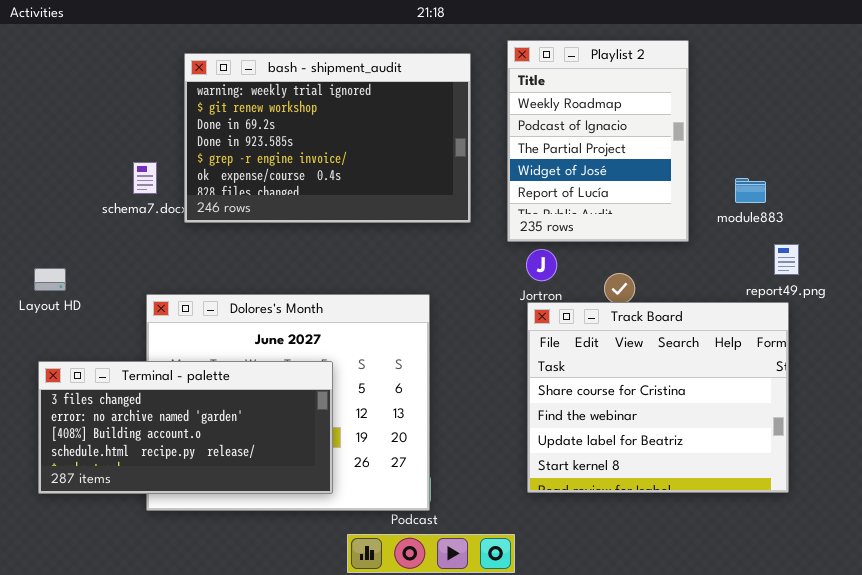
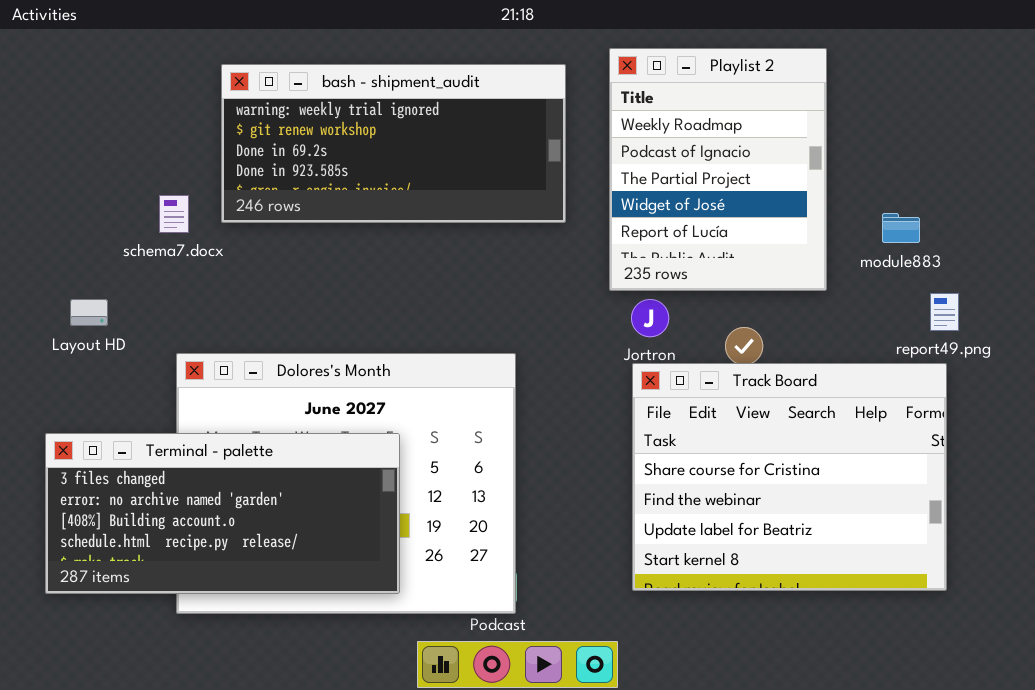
bash - shipment_audit: [184,53,471,223] -> [221,64,566,223], resized
Layout HD: [34,268,66,291] -> [70,299,108,326], moved

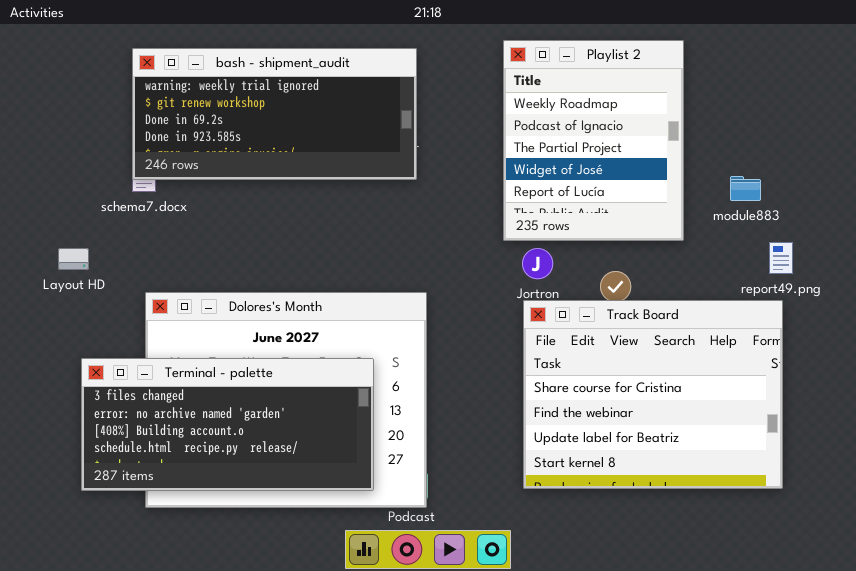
bash - shipment_audit: [221,64,566,223] -> [132,48,417,180], moved
Terminal - palette: [45,433,400,594] -> [81,358,374,491], moved

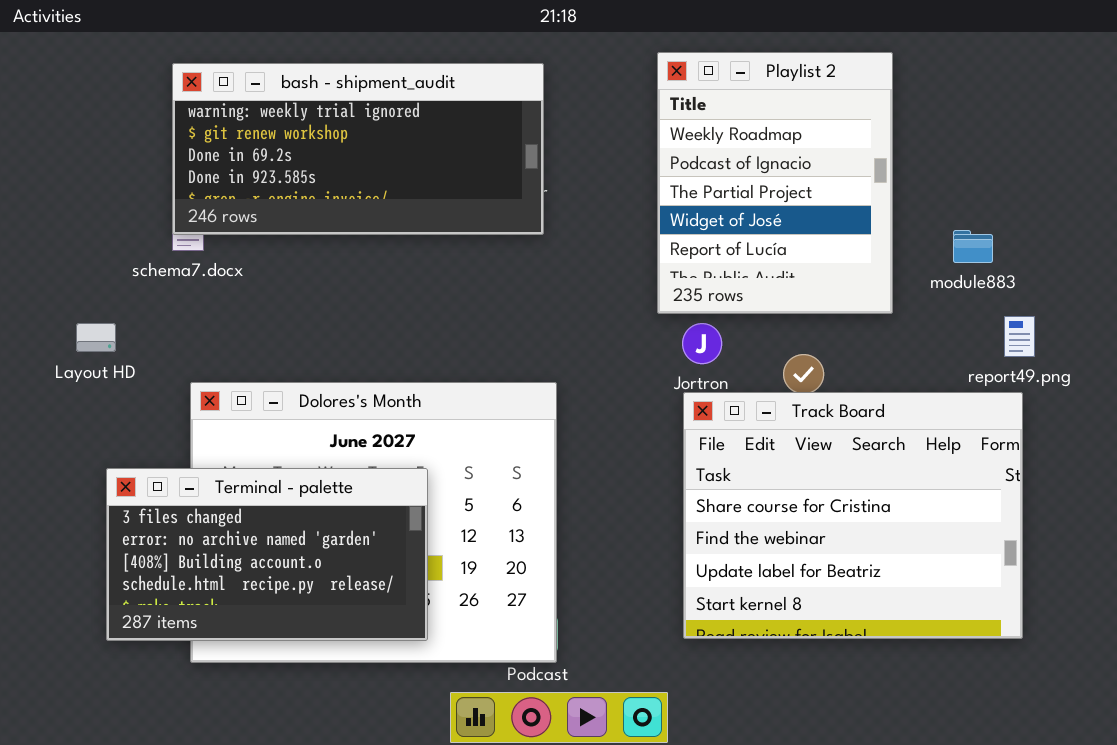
Terminal - palette: [81,358,374,491] -> [106,468,428,641], resized

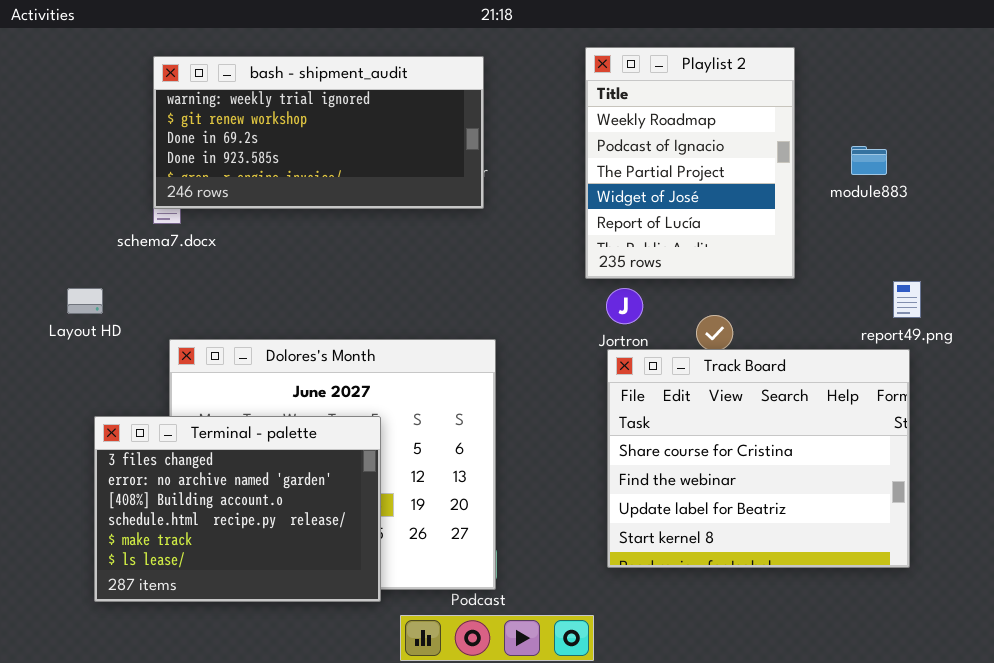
module883: [953,230,993,263] -> [851,146,887,175], moved
Terminal - palette: [106,468,428,641] -> [94,416,381,602], resized

